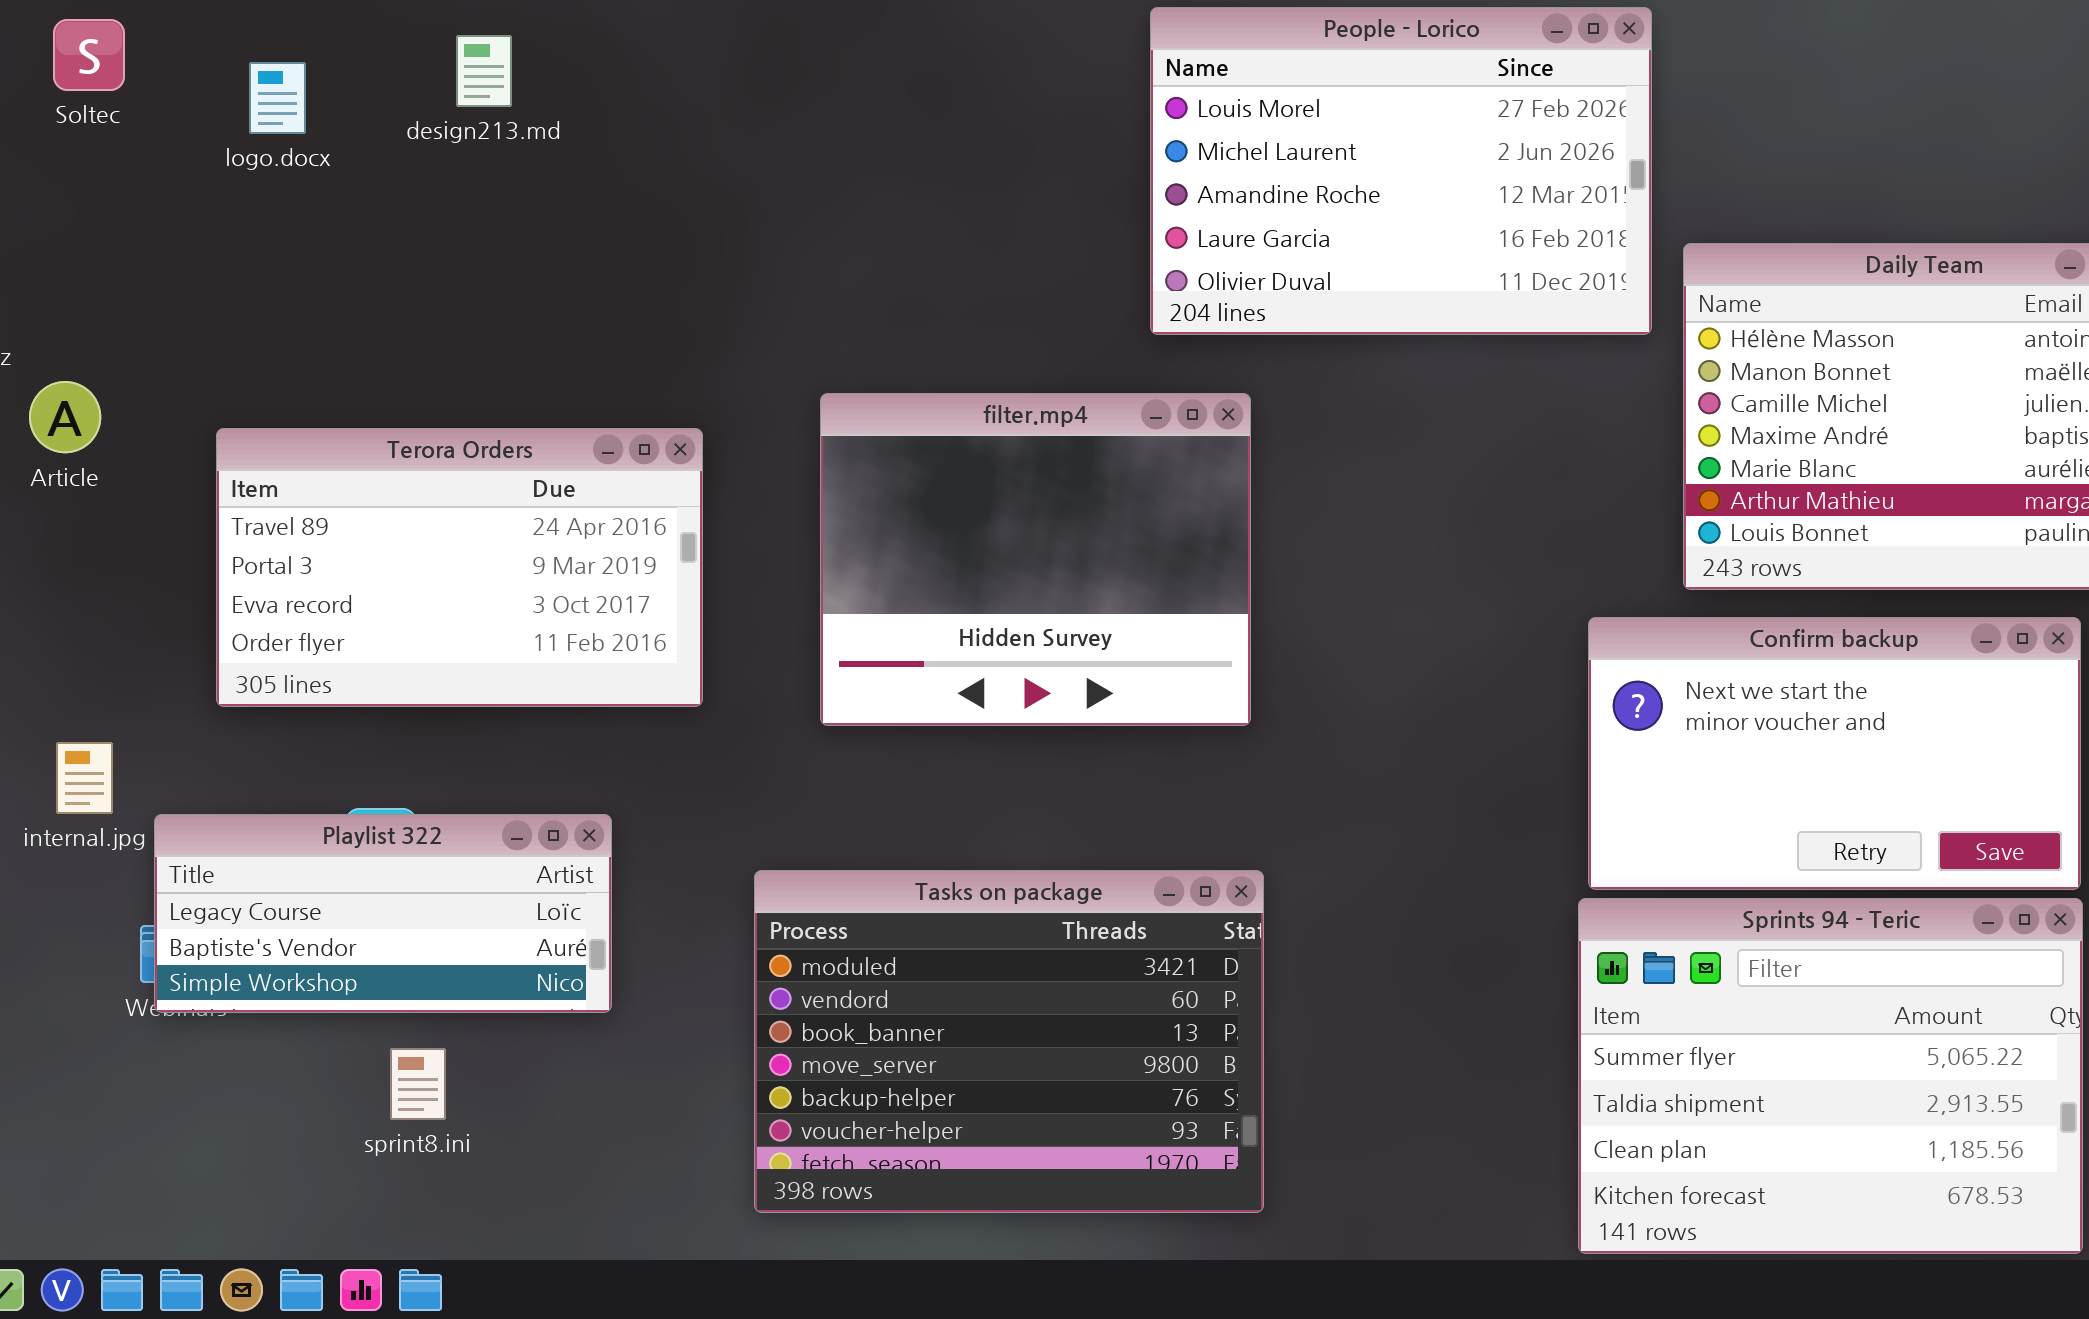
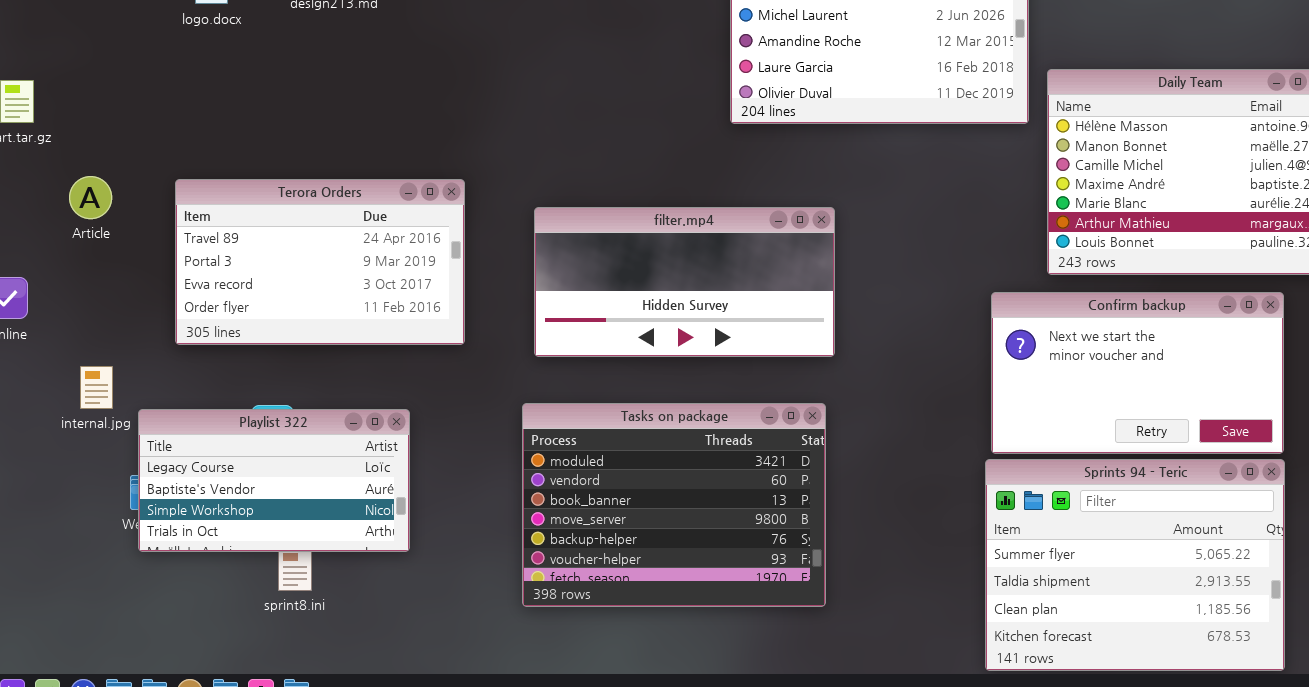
Article: [29,381,101,453] -> [69,176,112,219], moved
filter.mp4: [820,393,1251,726] -> [534,207,835,357], resized
Playlist 322: [154,814,612,1013] -> [138,409,410,552], resized
Tasks on package: [754,870,1264,1213] -> [522,403,826,607], moved

